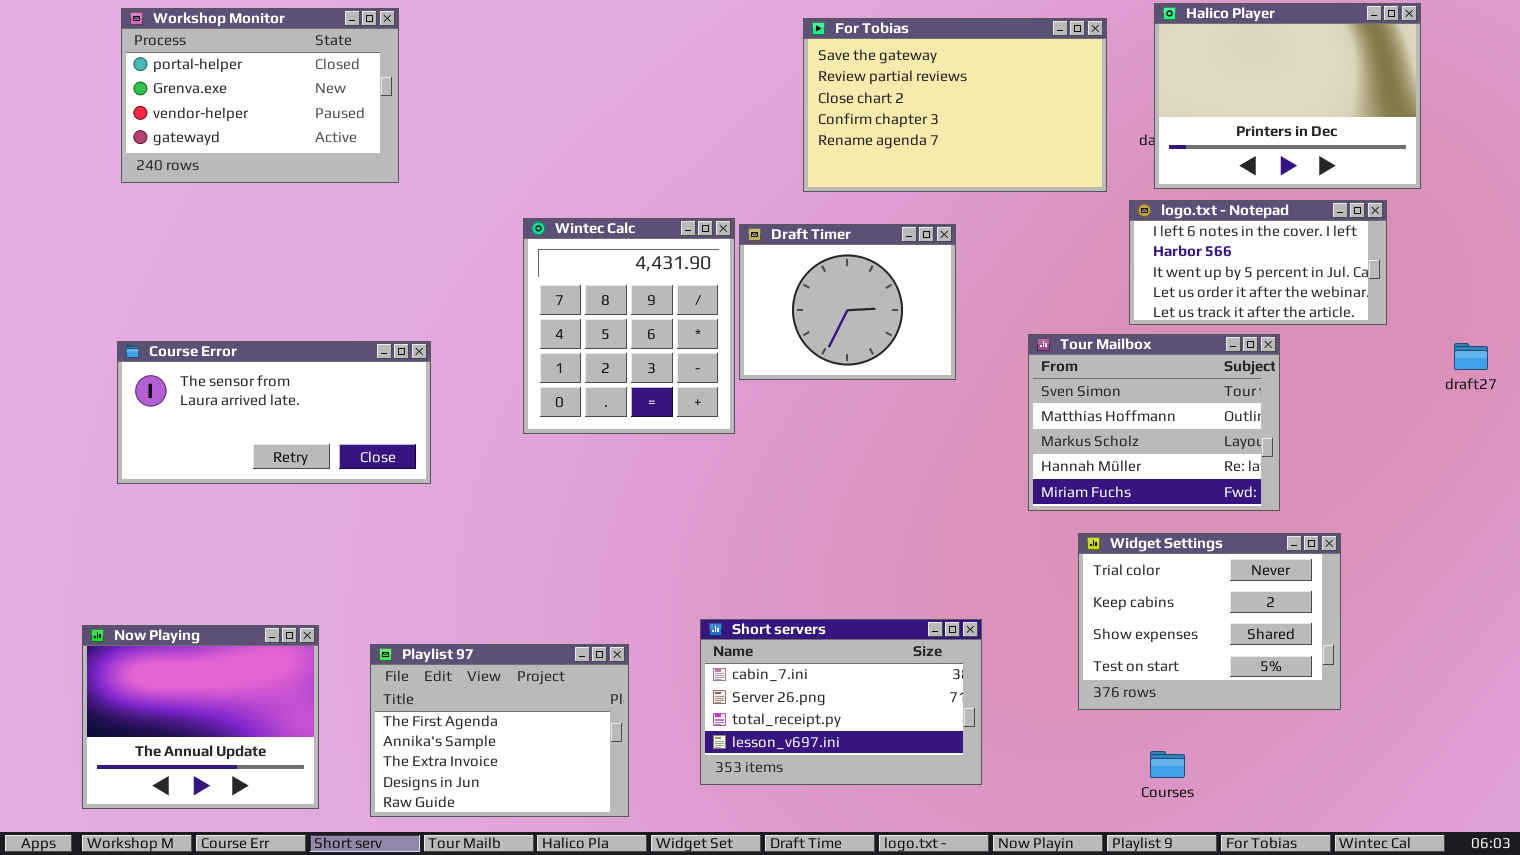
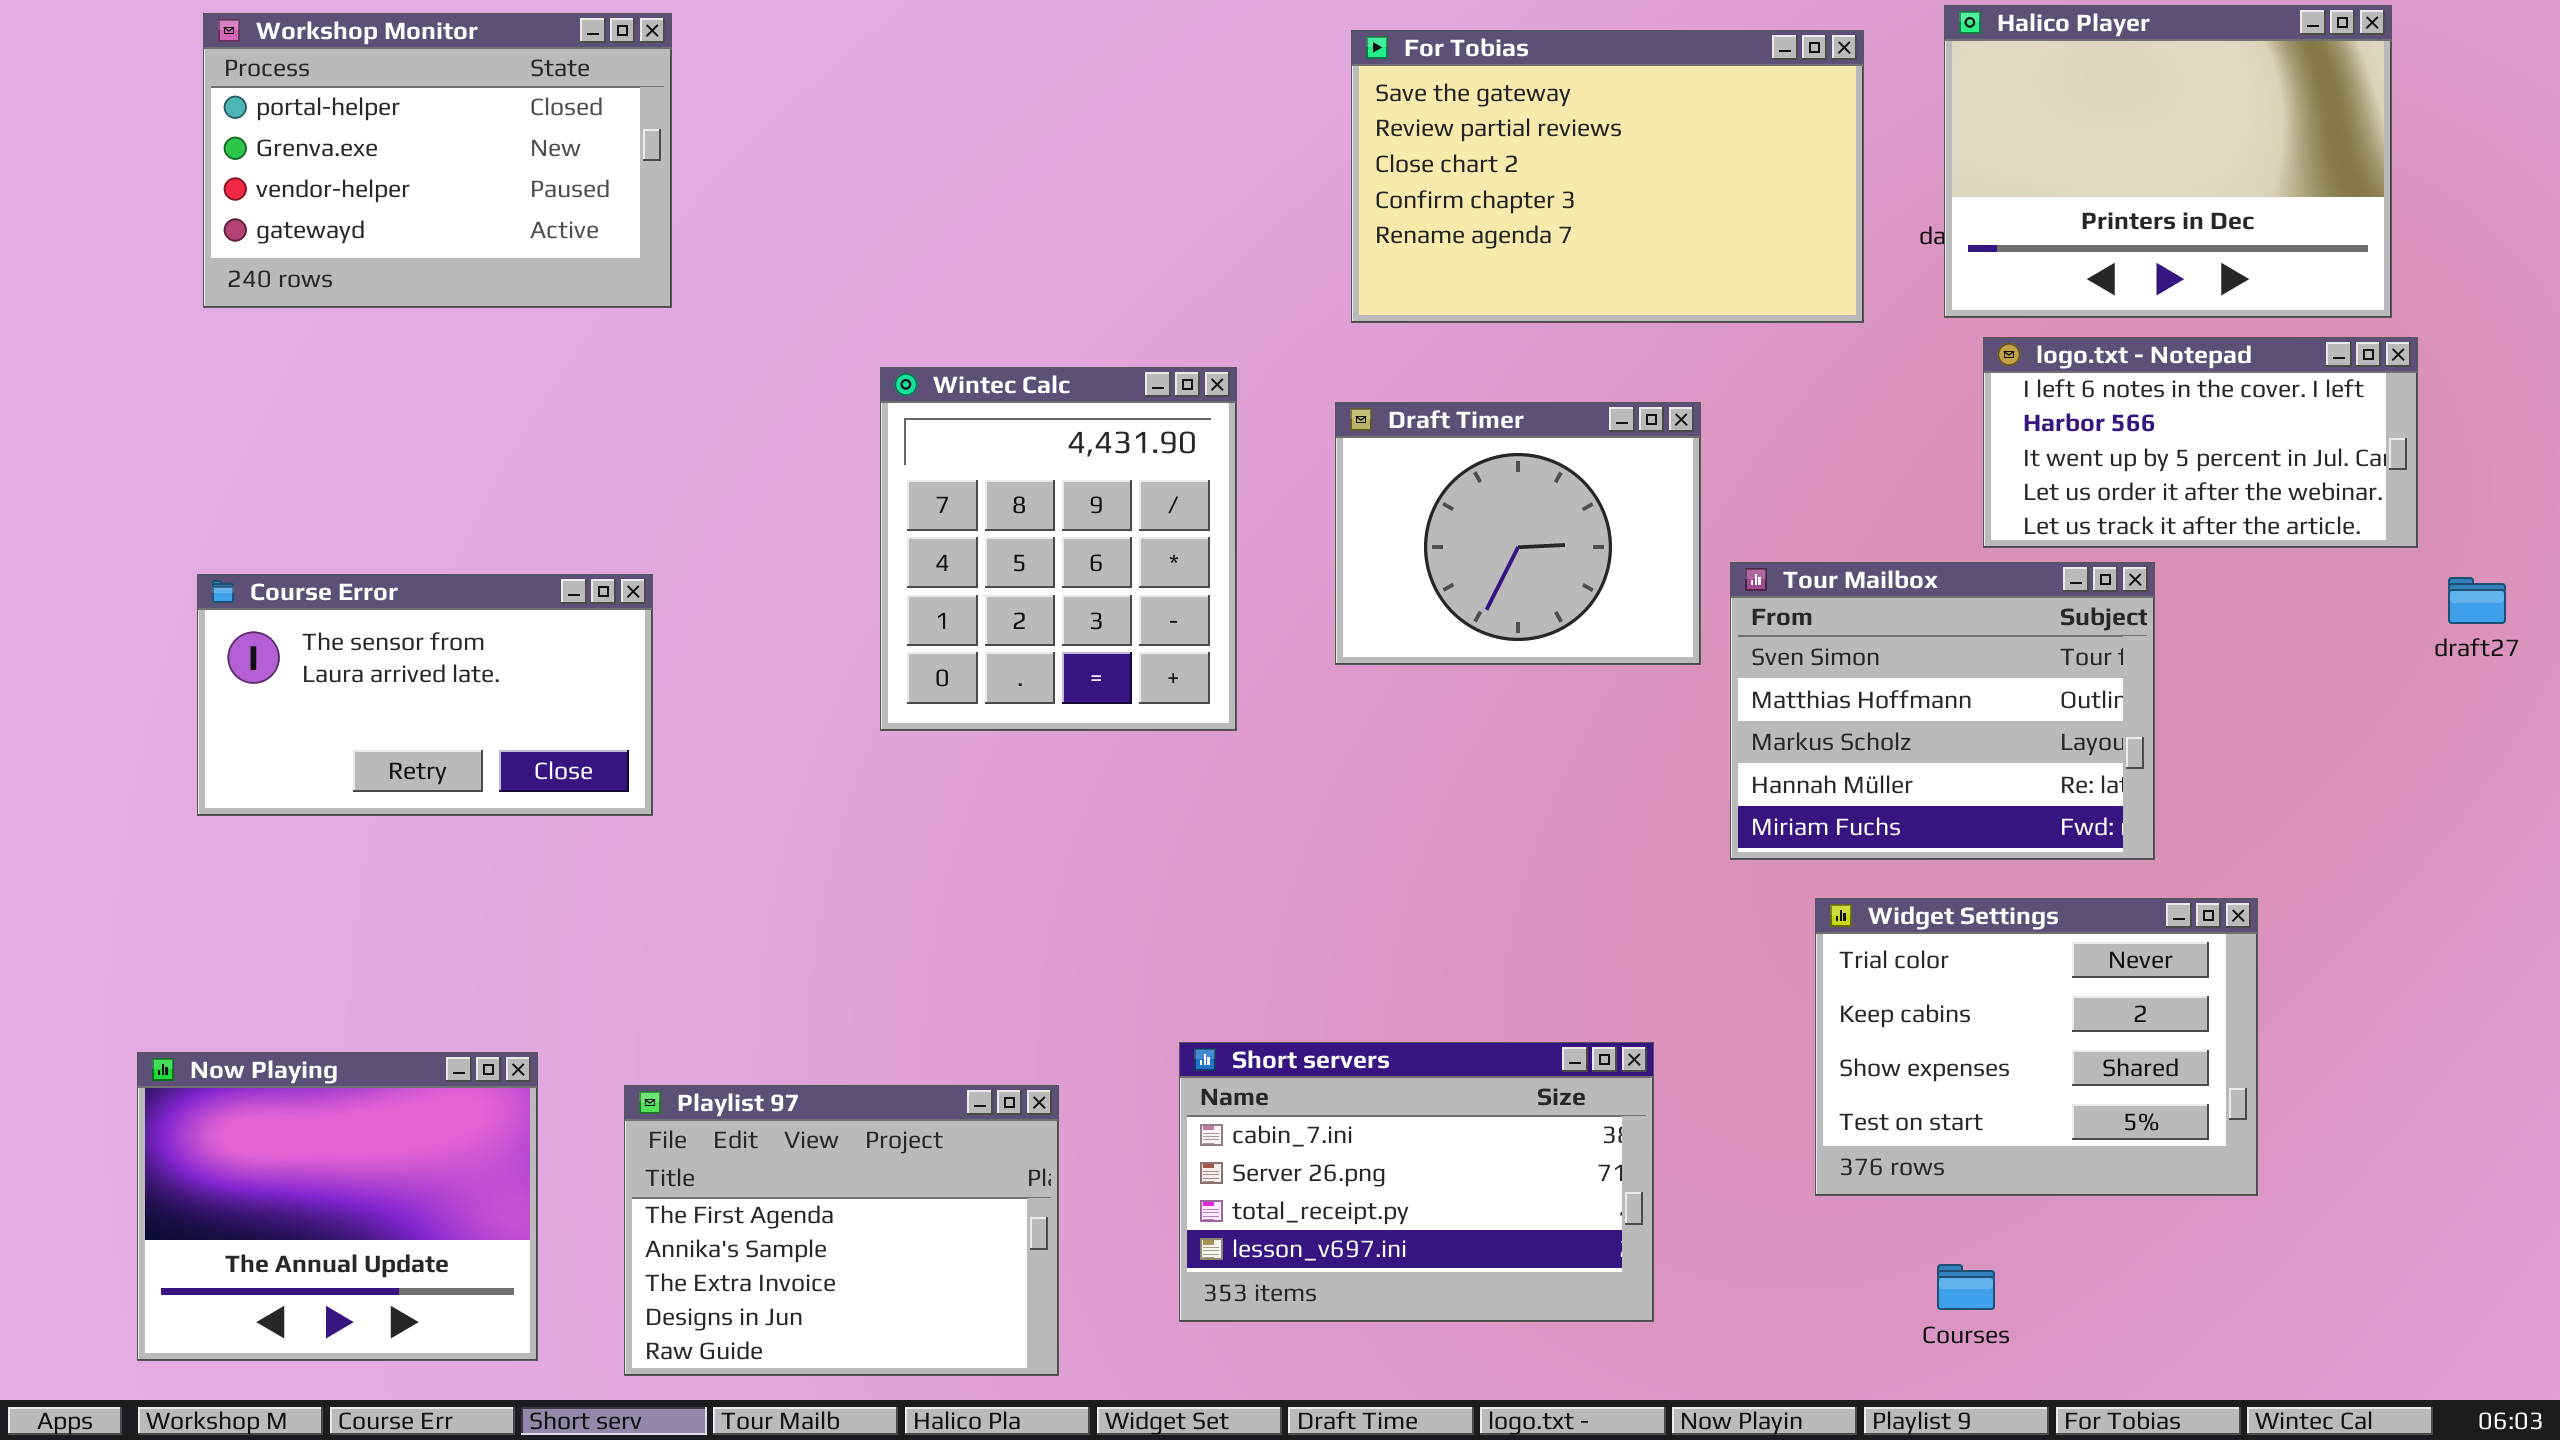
logo.txt - Notepad: [1129,200,1387,325] -> [1983,337,2418,548], moved
Draft Timer: [739,224,956,380] -> [1335,402,1701,665], moved
Course Error: [117,341,431,484] -> [197,574,653,816], resized

